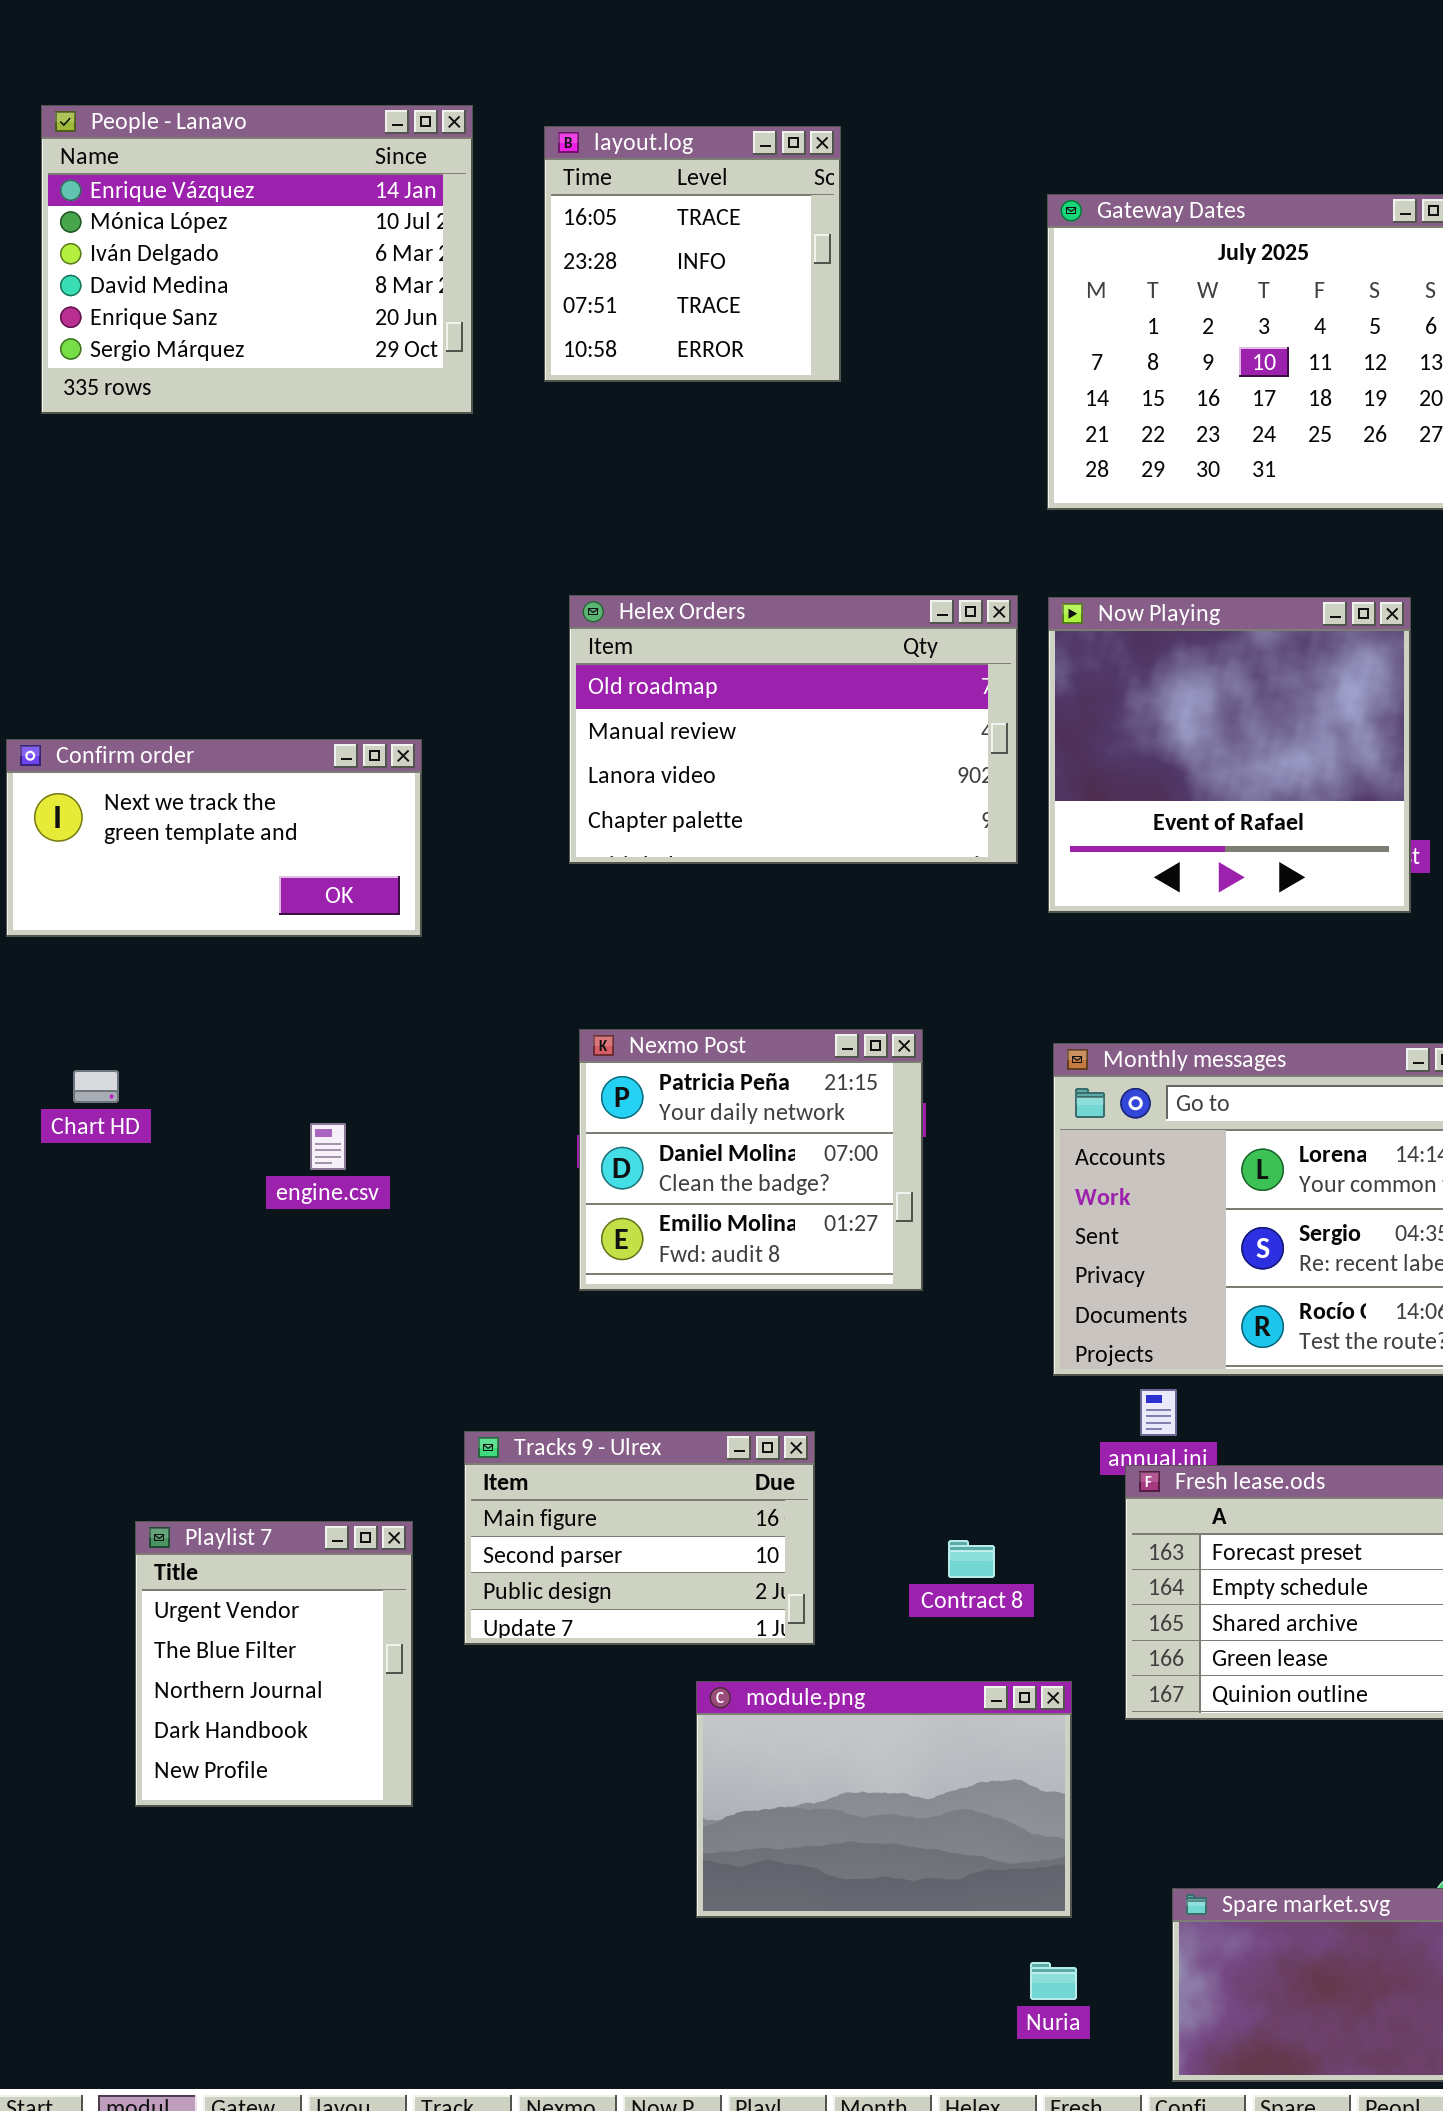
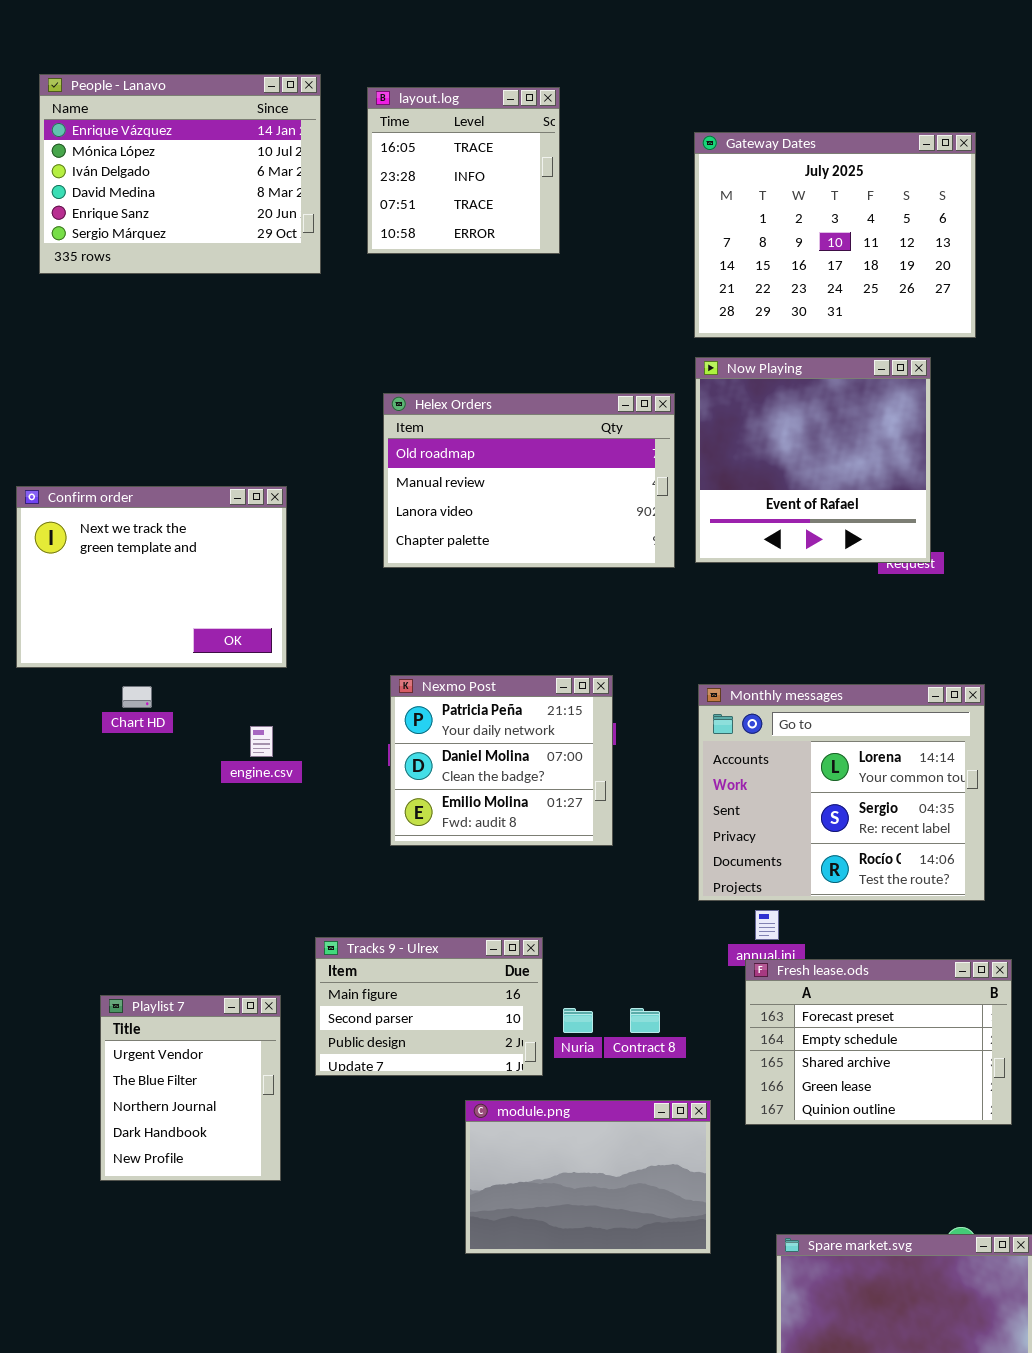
Now Playing: [1048,597,1411,913] -> [695,357,931,563], moved
Confirm order: [6,739,422,937] -> [16,486,287,668], resized
Chart HD: [73,1070,119,1103] -> [122,686,152,708], moved
engine.csv: [310,1123,346,1170] -> [250,726,273,757], moved
Nuria: [1030,1962,1077,2000] -> [563,1008,593,1033], moved

